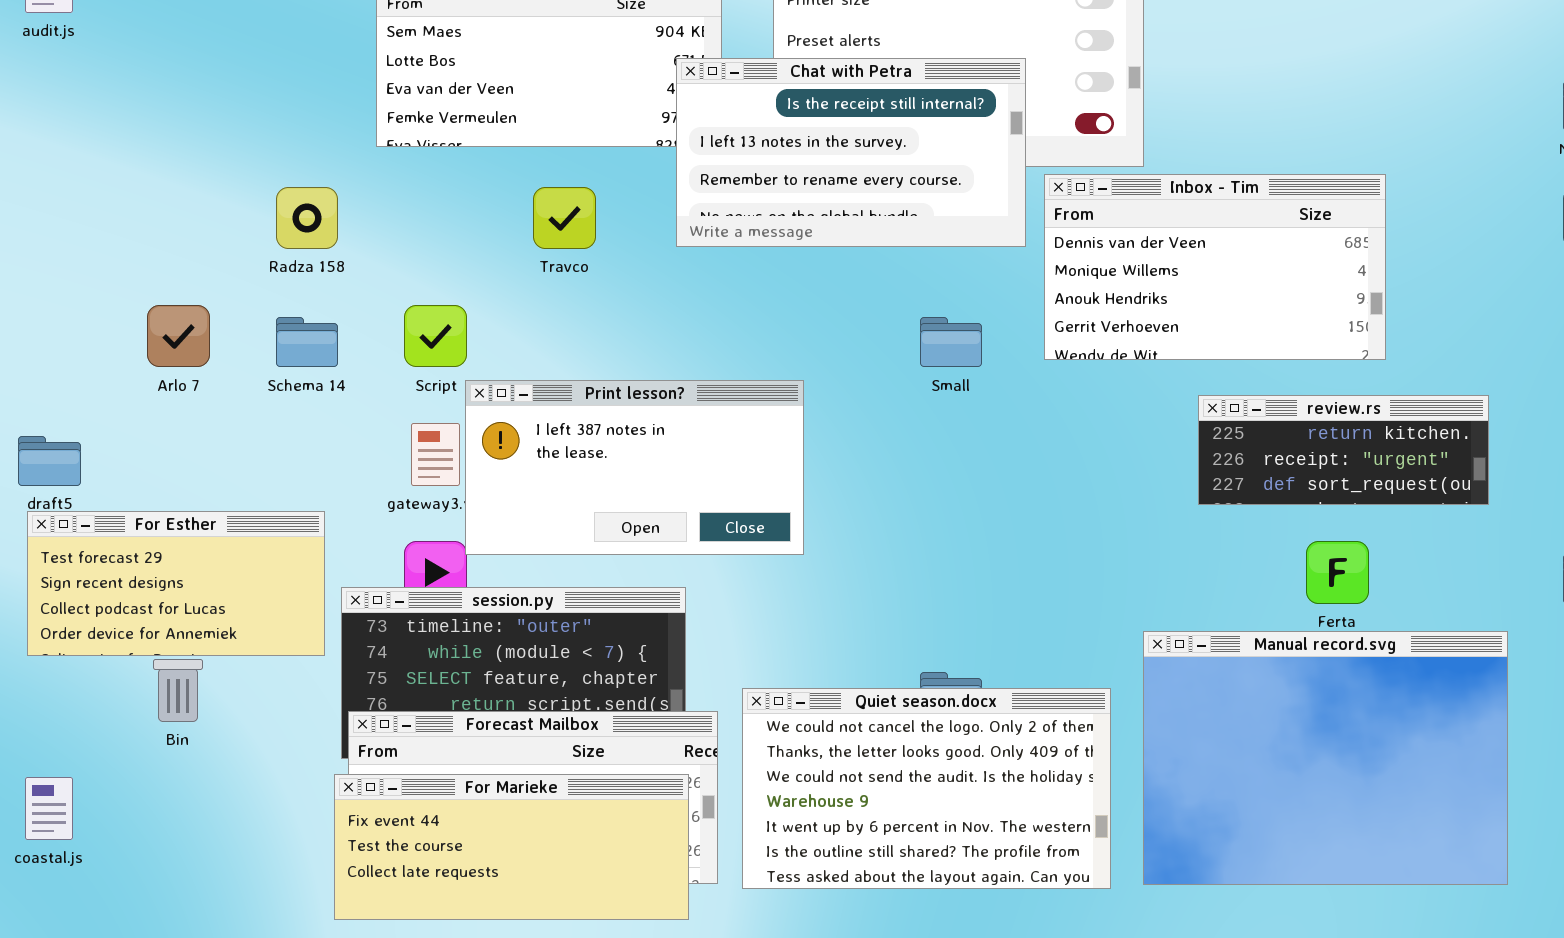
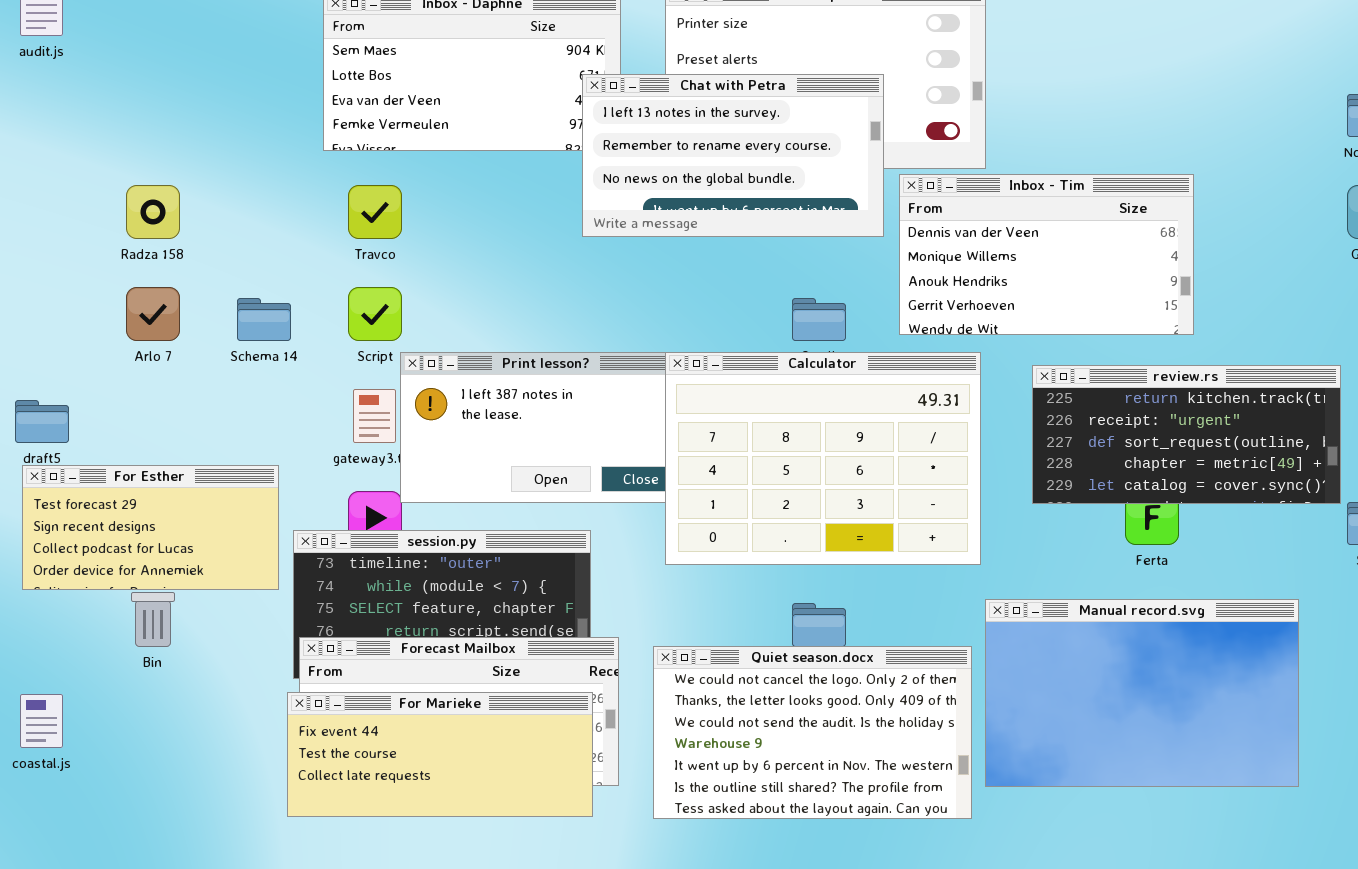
Chat with Petra: [676,58,1026,247] -> [582,74,884,237], scrolled down 1 row
Radza 158: [276,187,338,249] -> [126,185,180,239], moved
Travco: [533,187,596,249] -> [348,185,402,239], moved
Calculator: none -> [665,352,981,565], opened
review.rs: [1198,395,1489,505] -> [1032,365,1341,504], resized
Manual record.svg: [1143,631,1508,885] -> [985,599,1299,787], resized
Quiet season.docx: [742,688,1111,889] -> [653,646,972,819], moved

